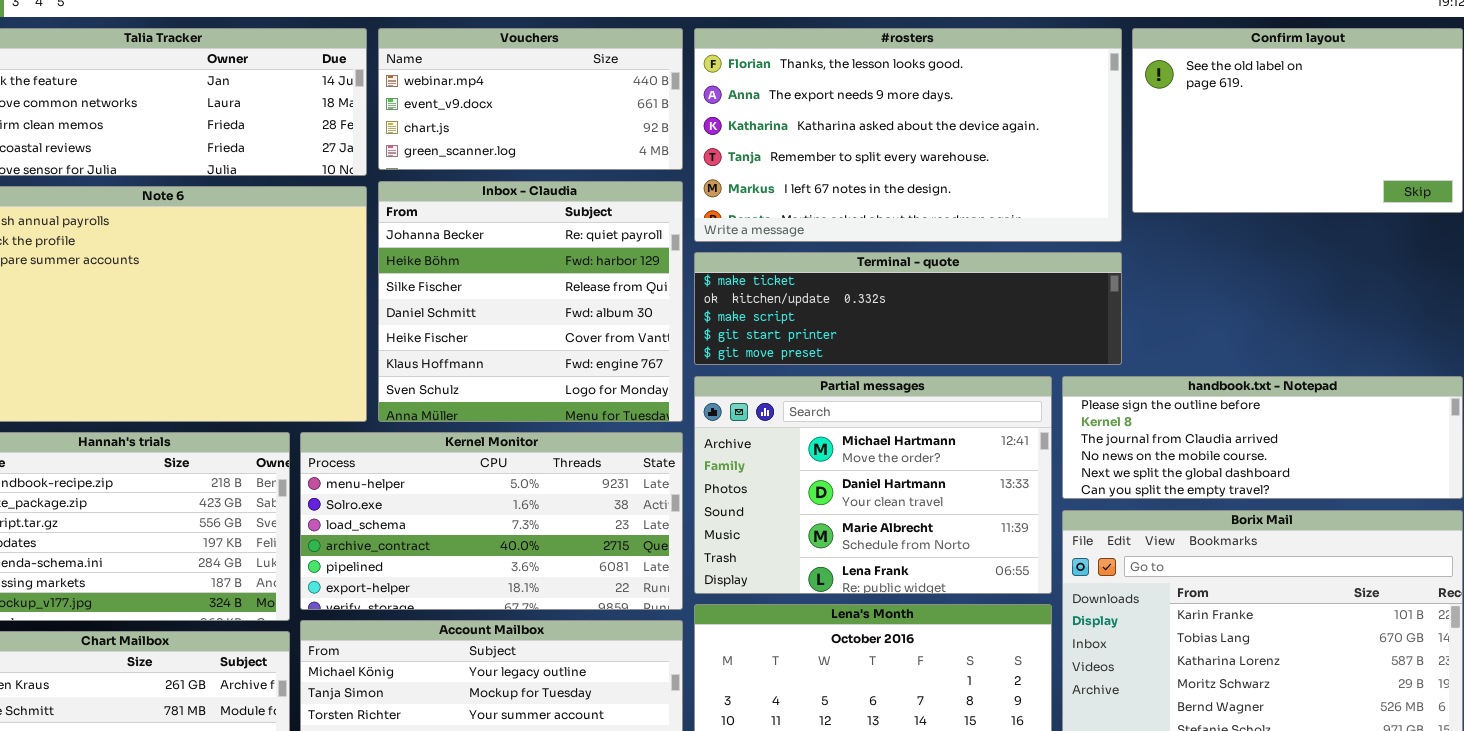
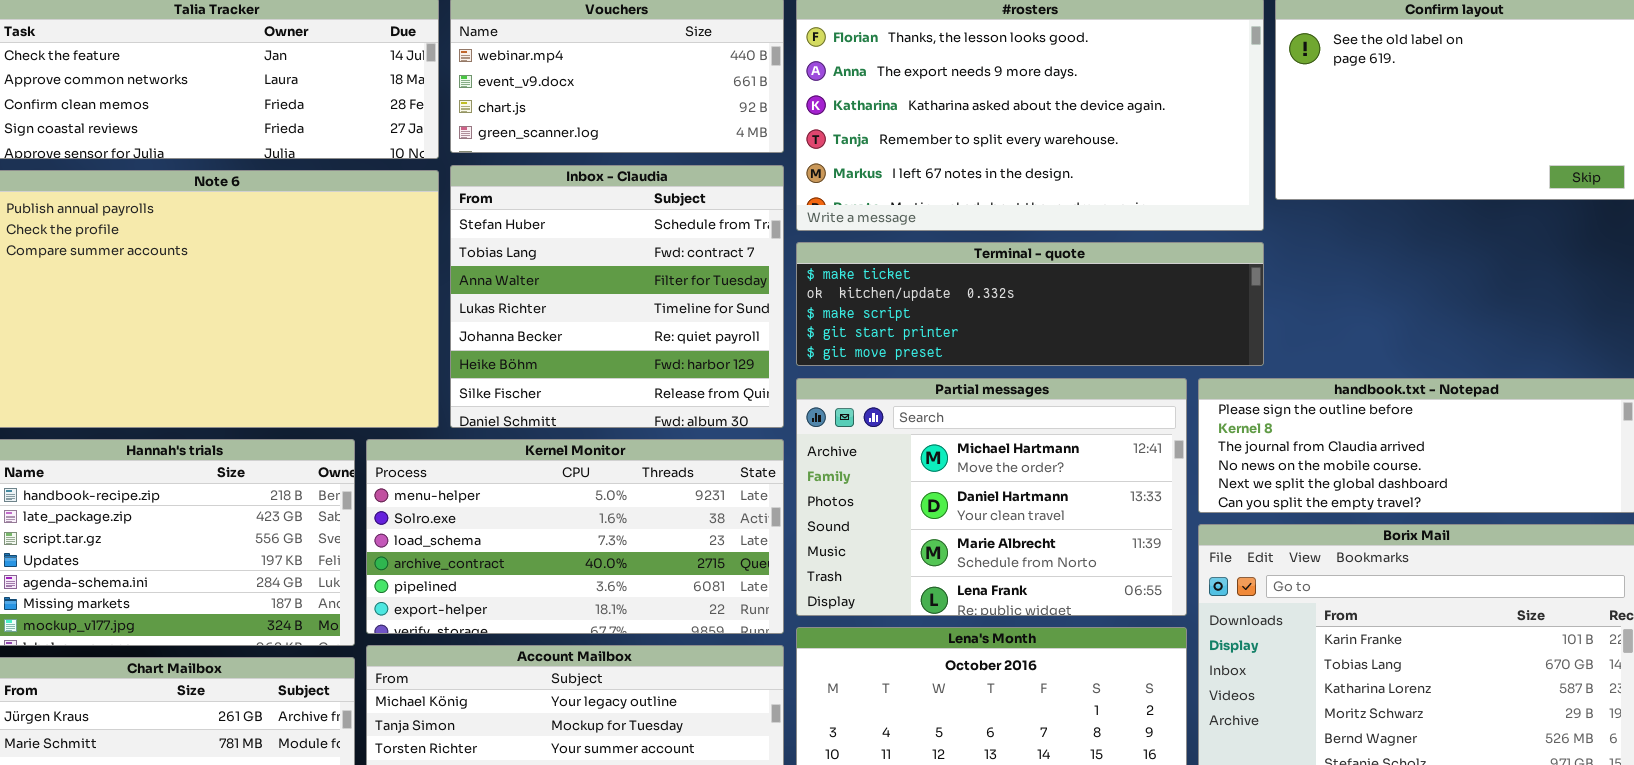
Inbox - Claudia: [378,181,683,422] -> [450,165,784,428], scrolled up 4 rows

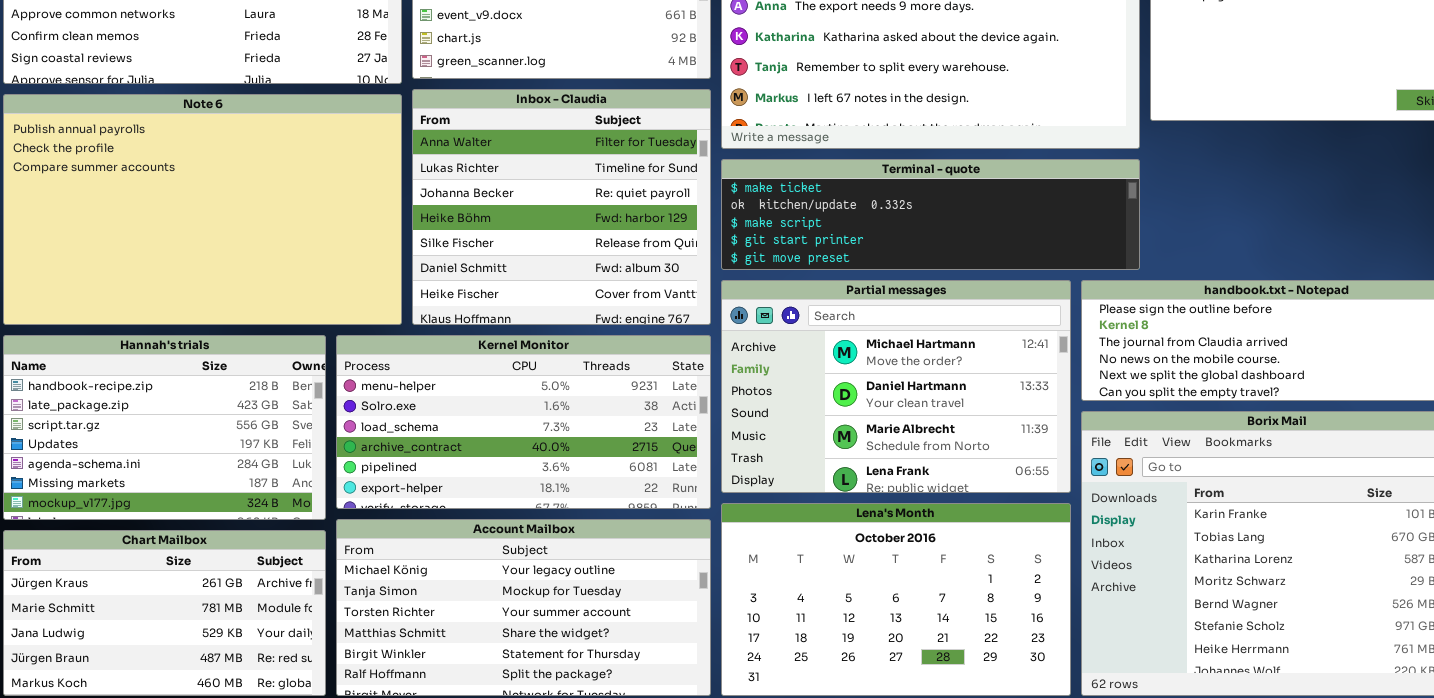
Inbox - Claudia: [450,165,784,428] -> [412,89,711,325], scrolled down 2 rows

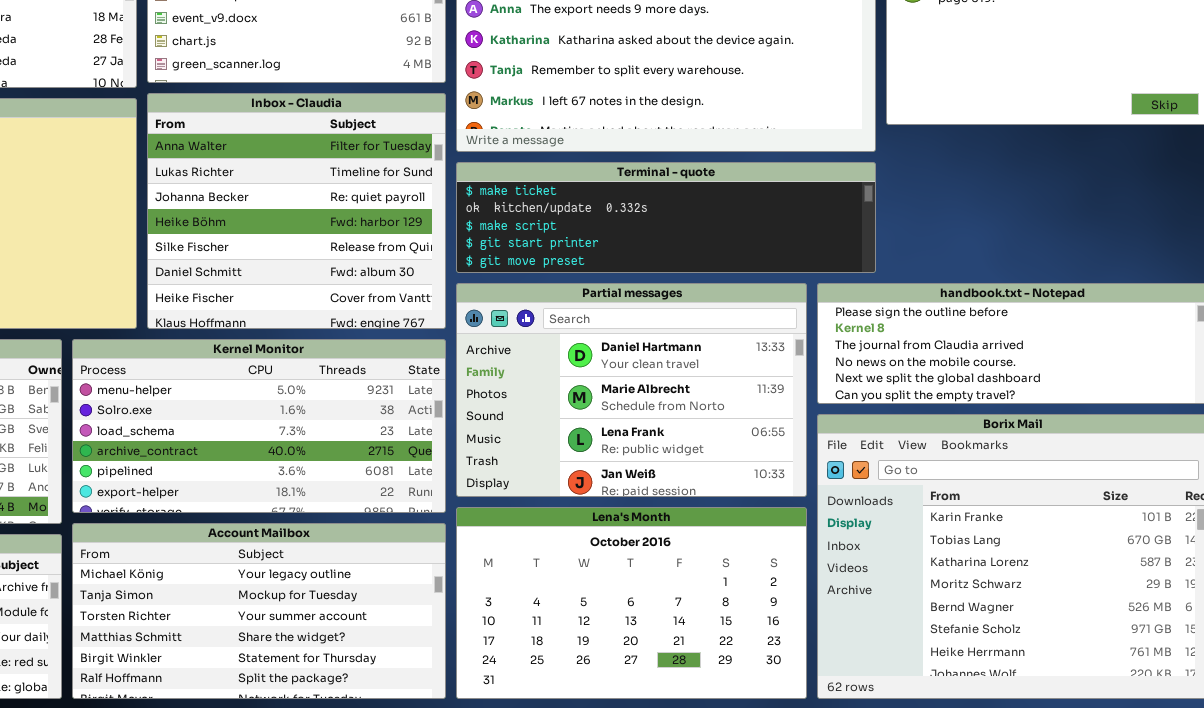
Partial messages: [721,280,1071,493] -> [456,283,807,497], scrolled down 1 row

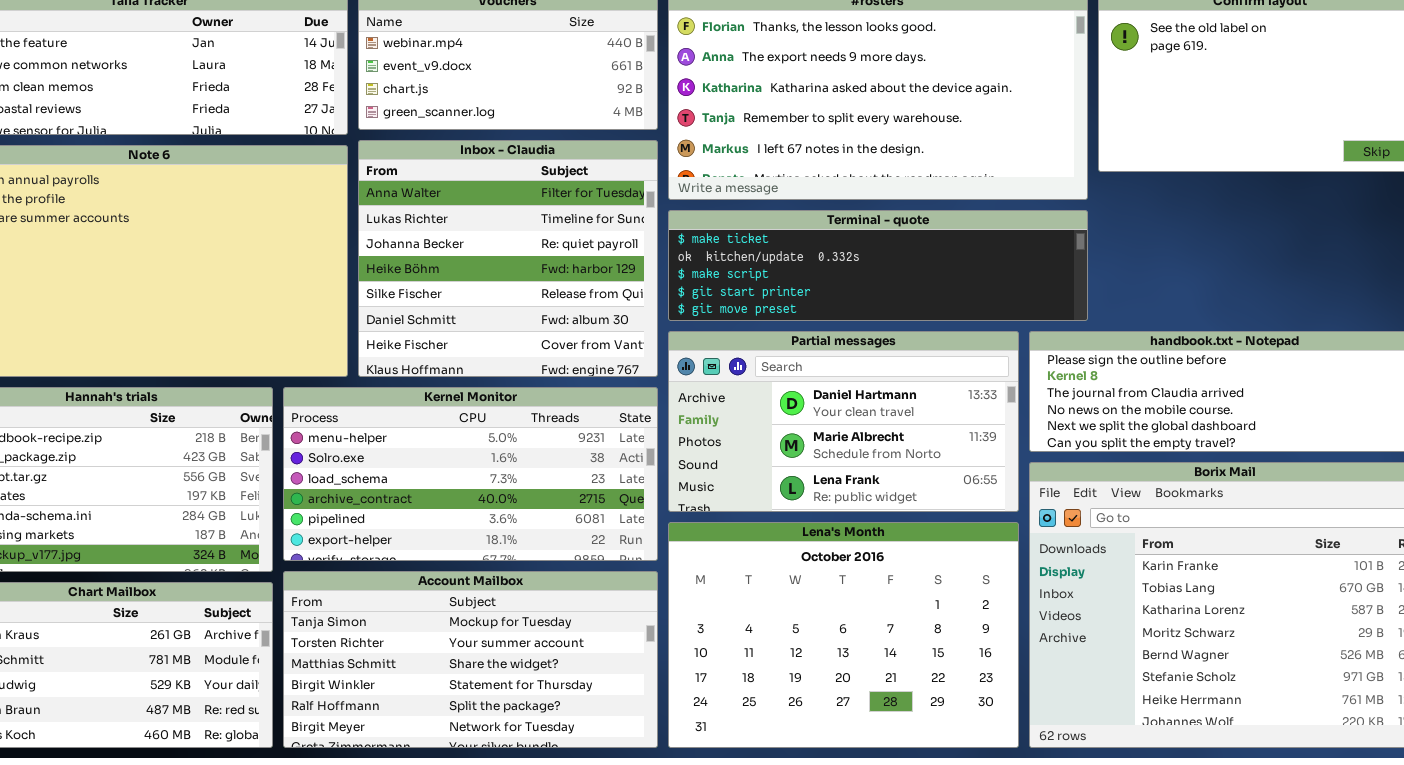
Partial messages: [456,283,807,497] -> [668,331,1019,512], resized
Lena's Month: [456,507,807,699] -> [668,522,1019,748], resized
Account Mailbox: [72,523,446,699] -> [283,571,658,748], scrolled down 1 row

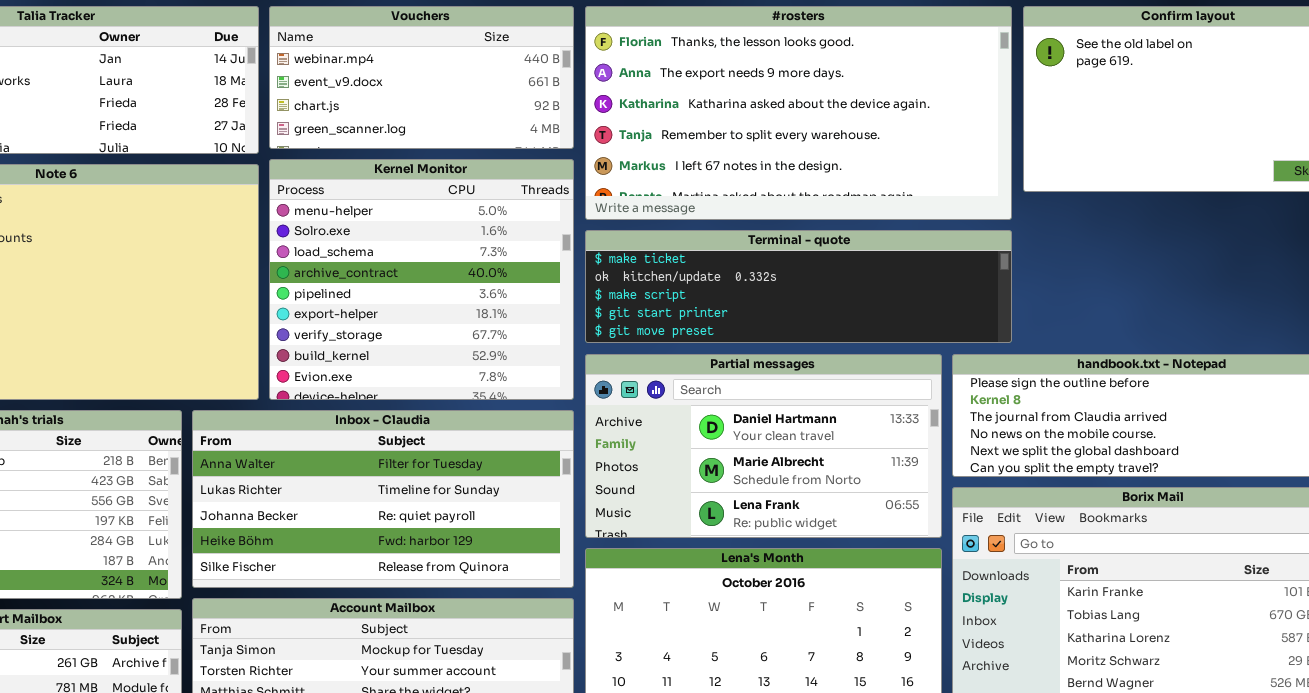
Inbox - Claudia: [358,140,658,377] -> [192,410,574,588], moved, resized
Kernel Monitor: [283,387,658,561] -> [269,159,574,400], moved, resized

